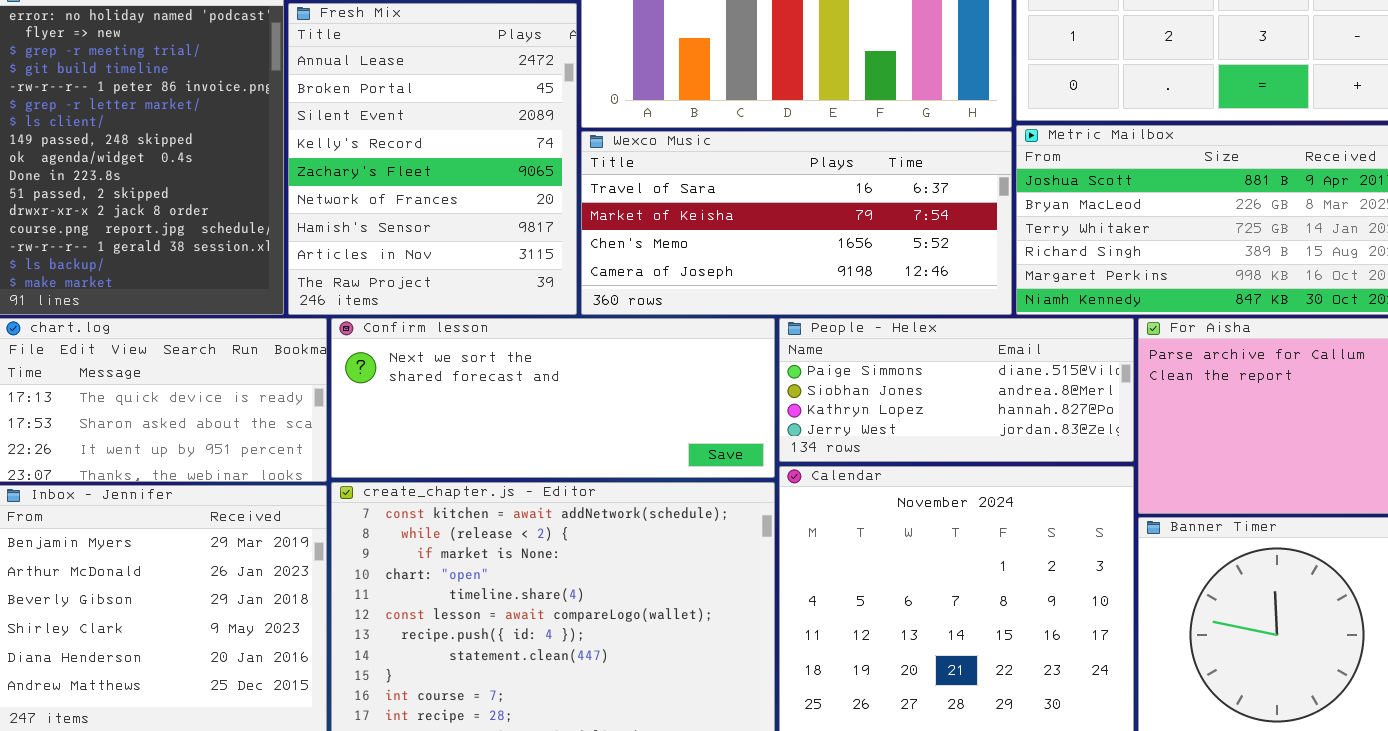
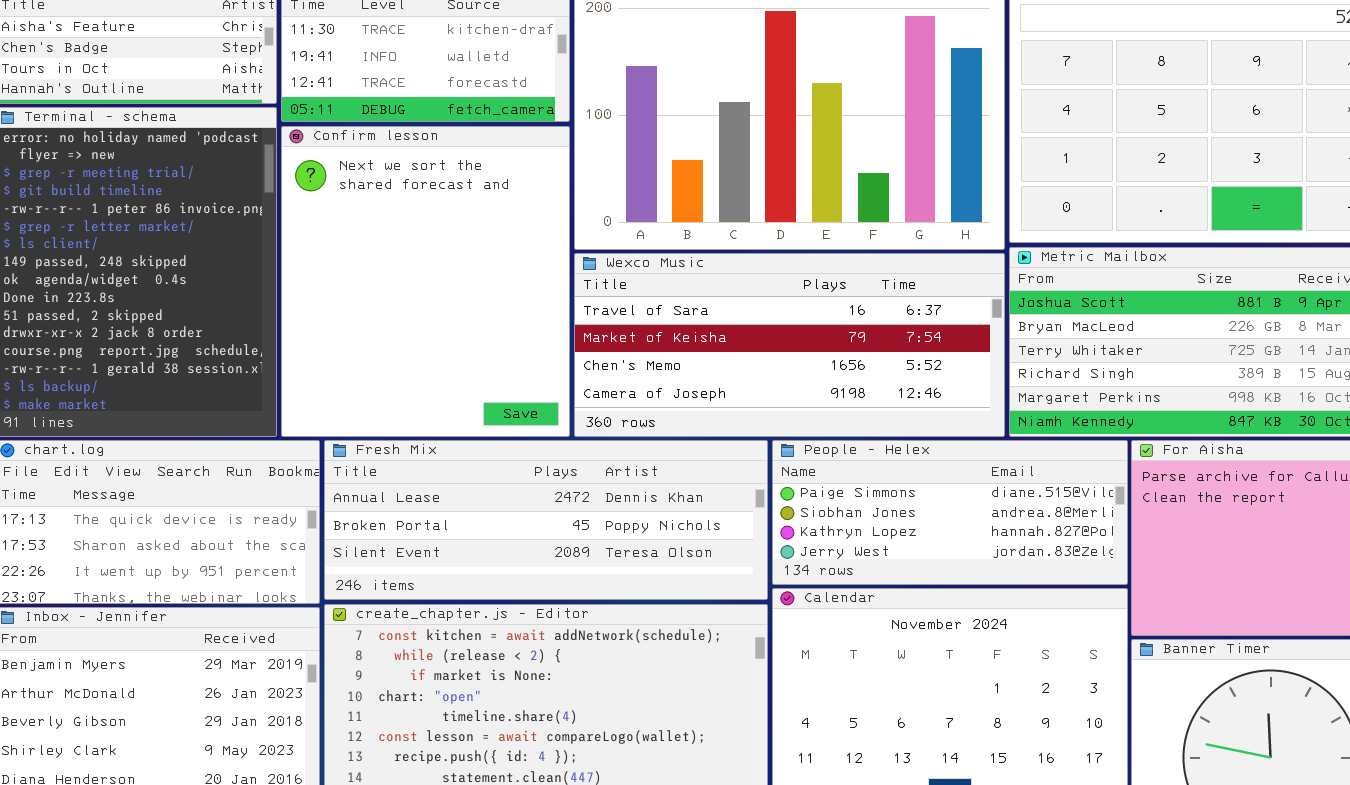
Fresh Mix: [288,3,577,315] -> [324,440,768,600], moved, resized
Confirm lesson: [331,318,775,478] -> [281,126,570,437], moved, resized

